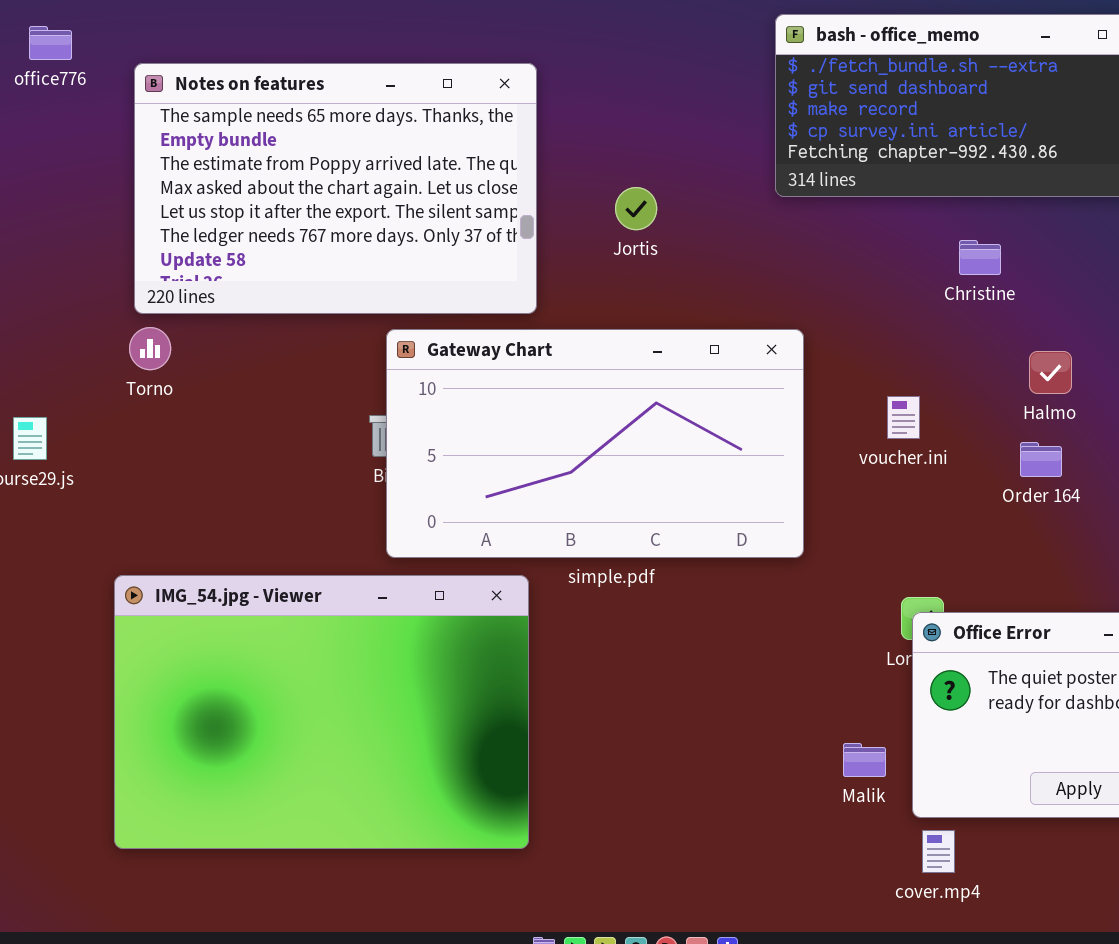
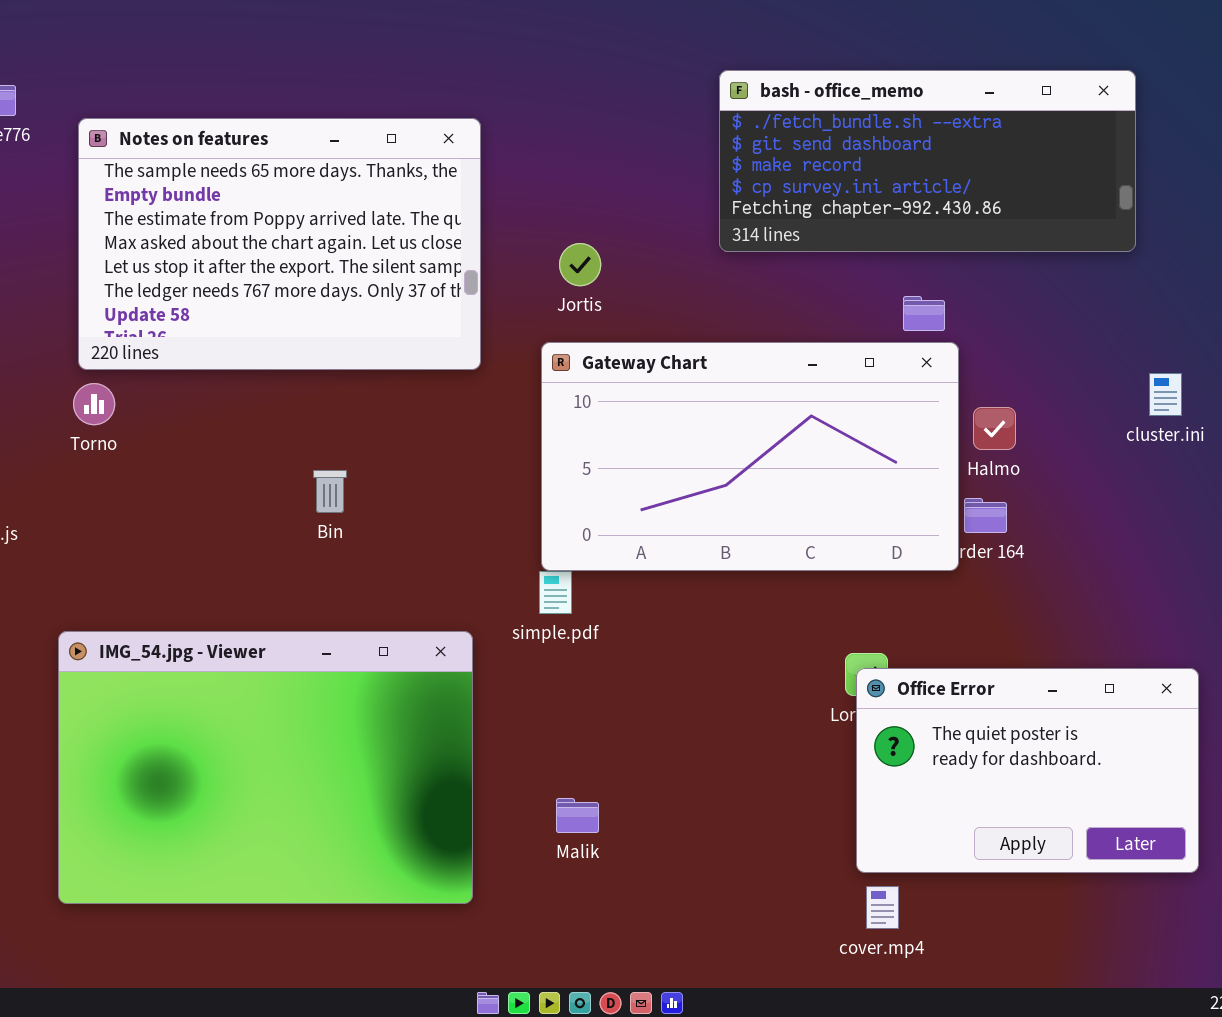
Gateway Chart: [386,329,804,558] -> [541,342,959,571], moved
Malik: [843,743,886,777] -> [556,798,599,833], moved

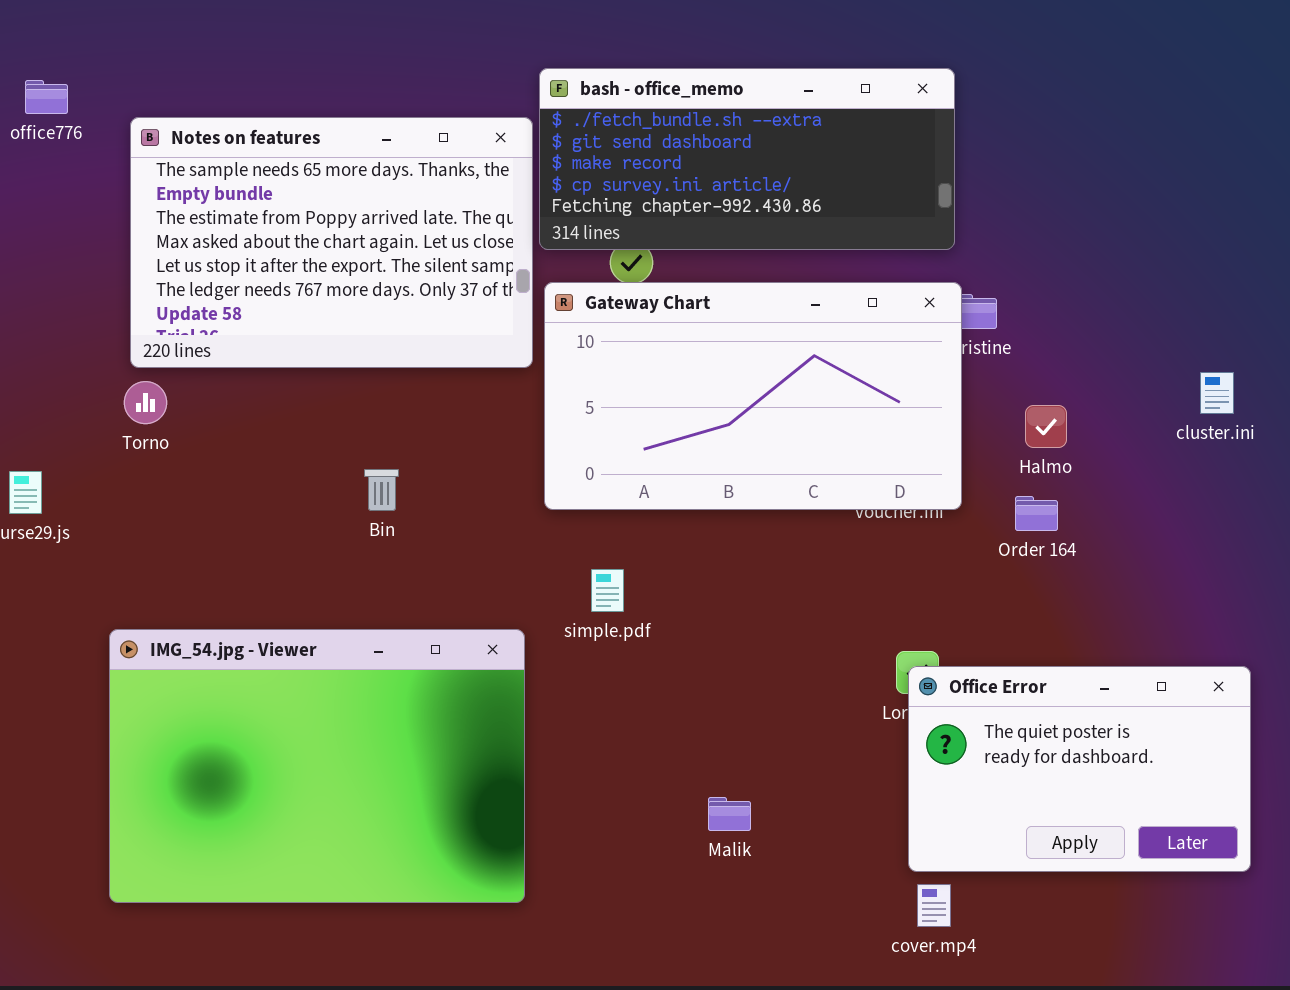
bash - office_memo: [719,70,1136,252] -> [539,68,955,250], moved
Gateway Chart: [541,342,959,571] -> [544,282,962,510], moved
Malik: [556,798,599,833] -> [708,797,751,831], moved

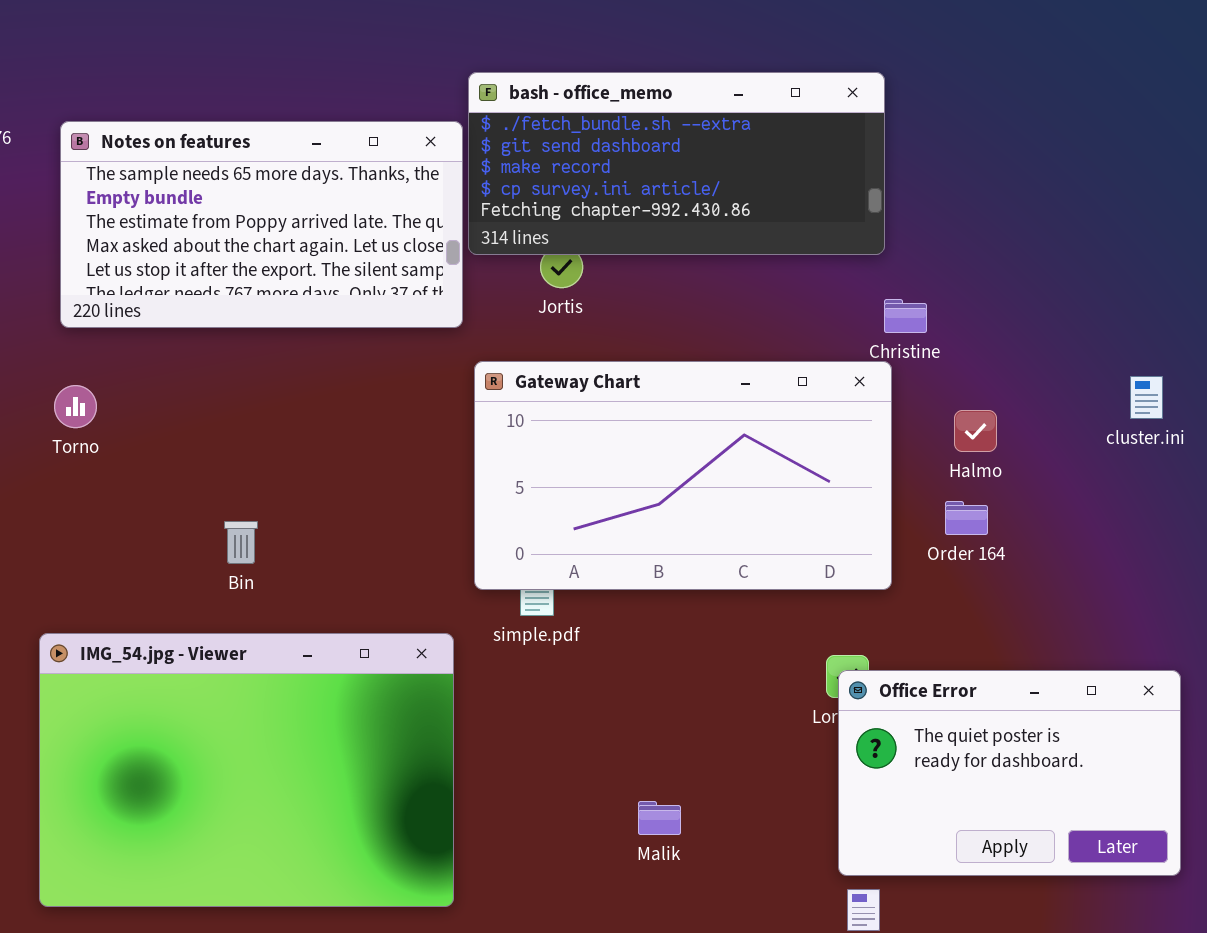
Notes on features: [130,117,533,368] -> [60,121,463,328], resized
Gateway Chart: [544,282,962,510] -> [474,361,892,590], moved
Bin: [364,469,399,511] -> [224,521,258,564], moved

